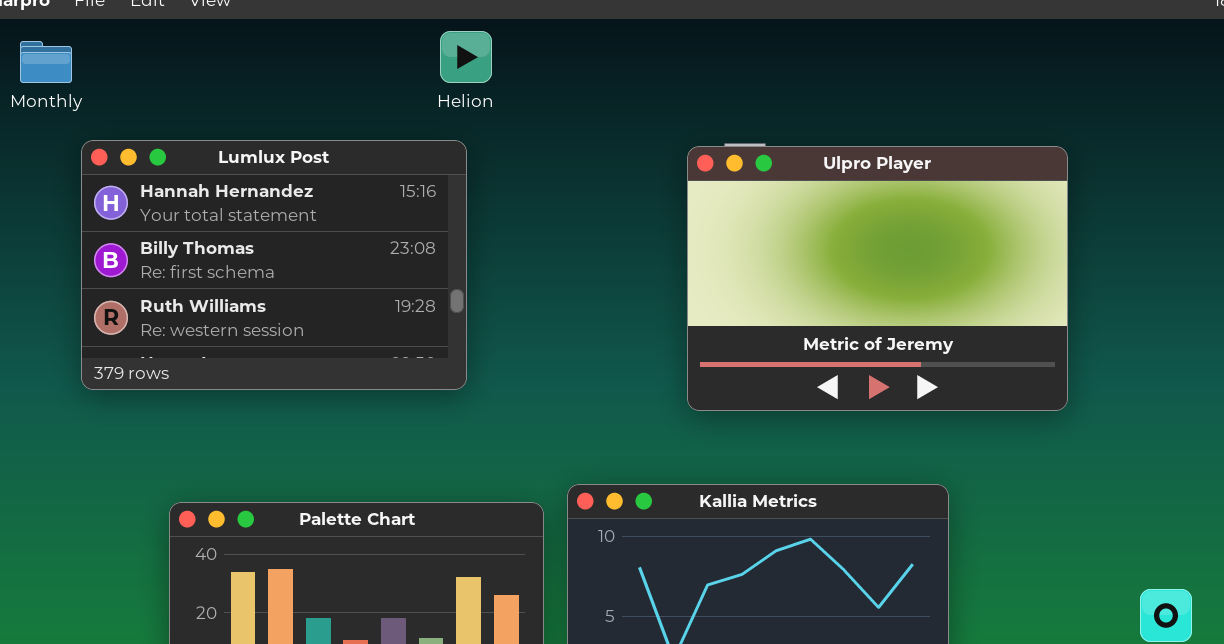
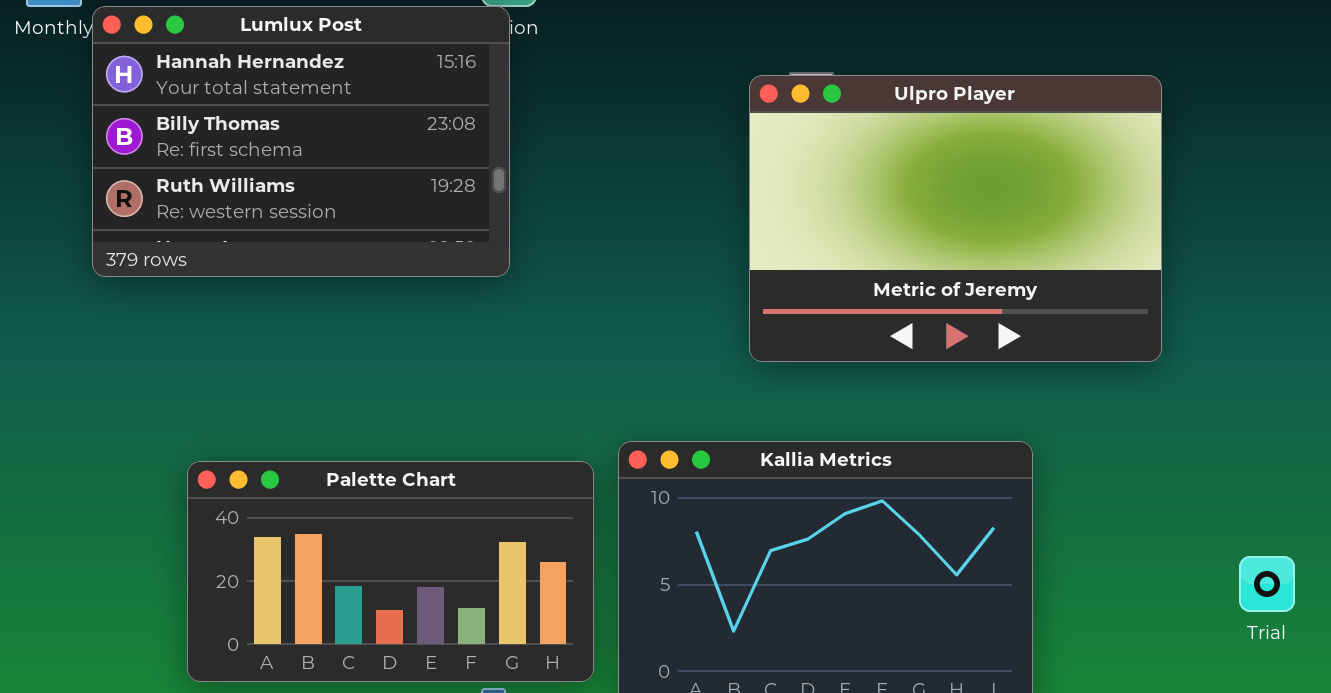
Lumlux Post: [81,140,467,390] -> [92,6,510,277], moved

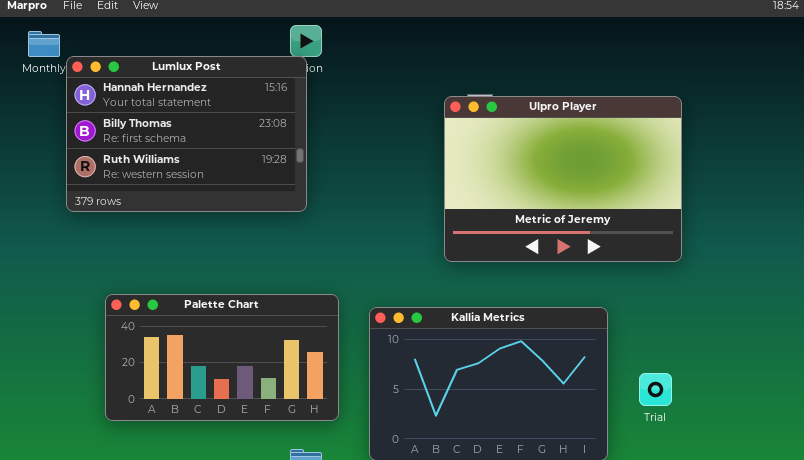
Palette Chart: [187,461,594,682] -> [105,294,339,421], moved
Trial: [1239,556,1295,612] -> [639,373,672,406], moved

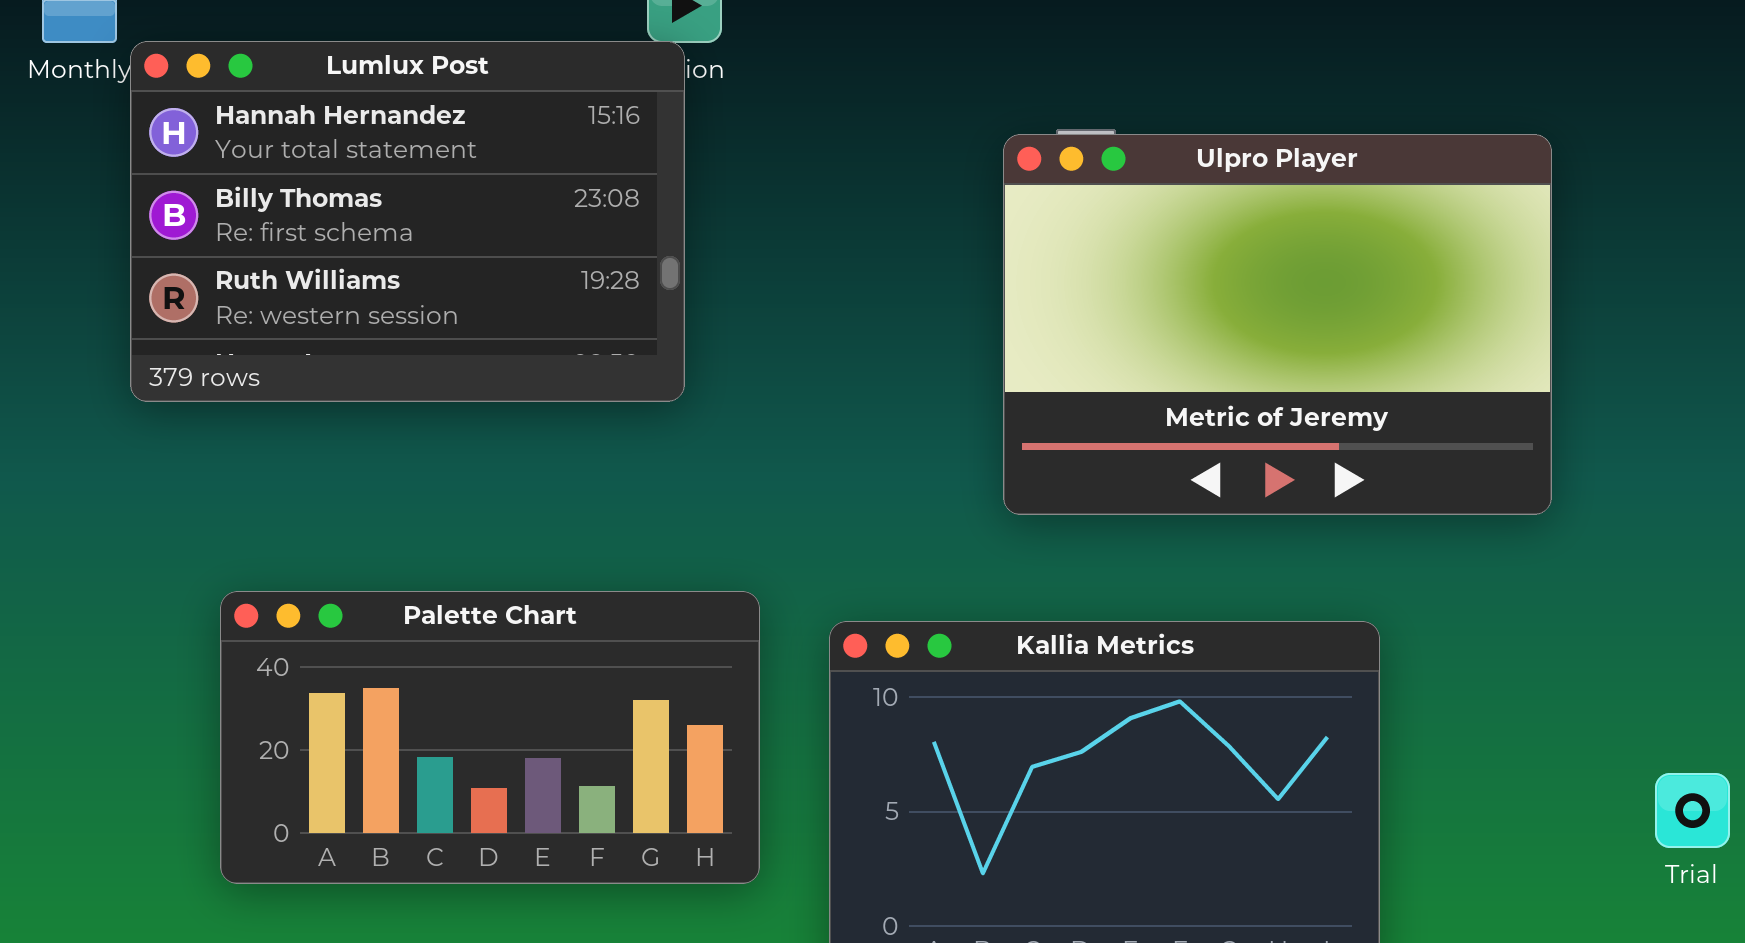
Trial: [639,373,672,406] -> [1655,773,1730,848], moved

